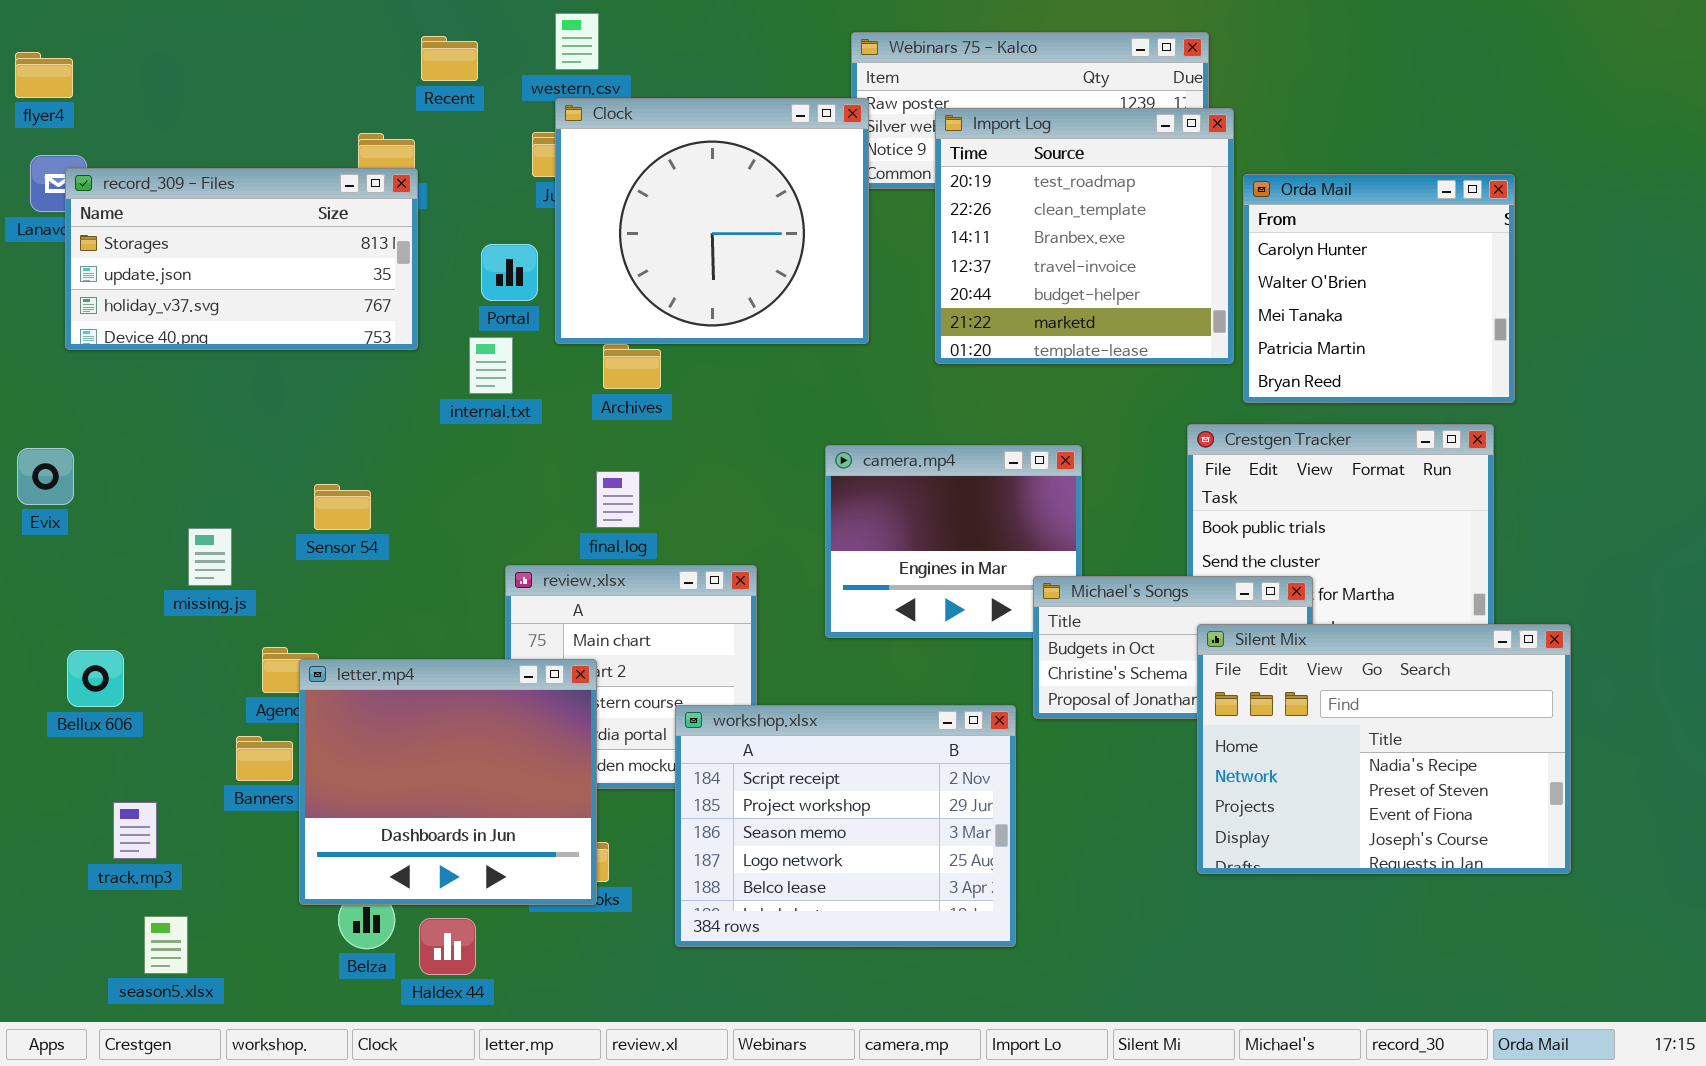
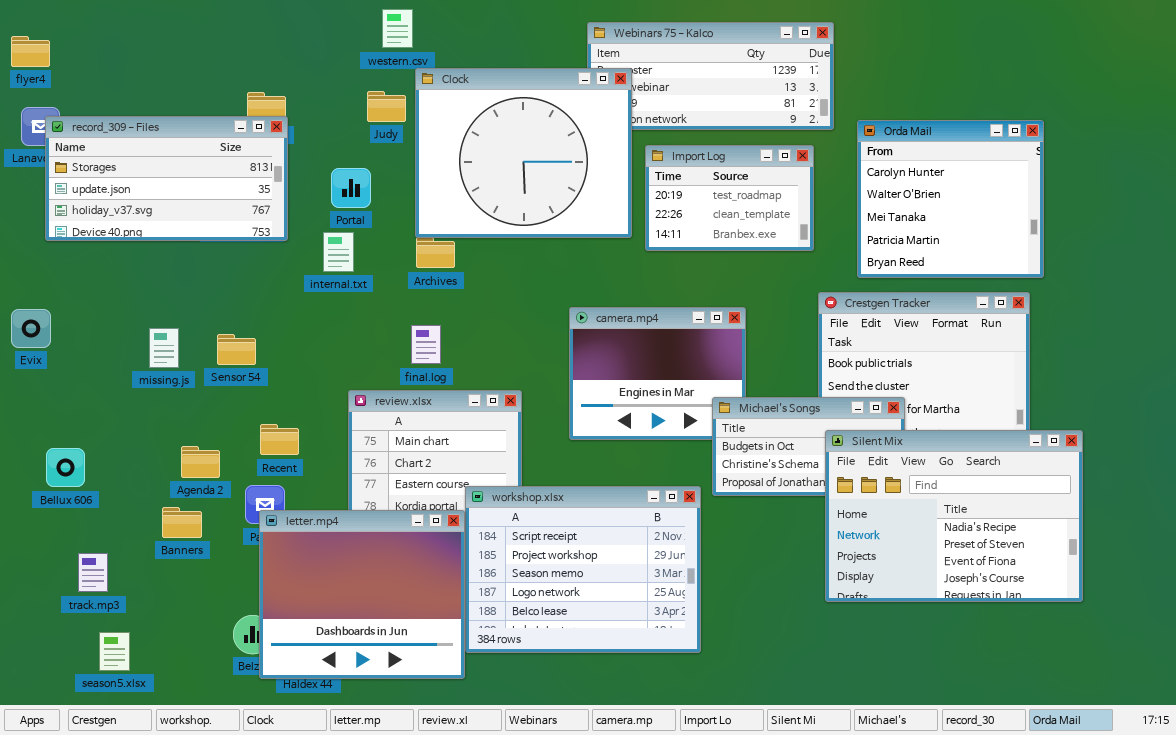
Recent: [421,36,478,81] -> [260,424,299,455], moved
Clock: [555,98,869,344] -> [415,68,632,238], moved
Import Log: [935,108,1234,364] -> [645,145,814,251], resized
missing.js: [188,528,232,586] -> [149,328,179,368], moved
letter.mp4: [299,659,597,905] -> [259,510,465,679], moved

